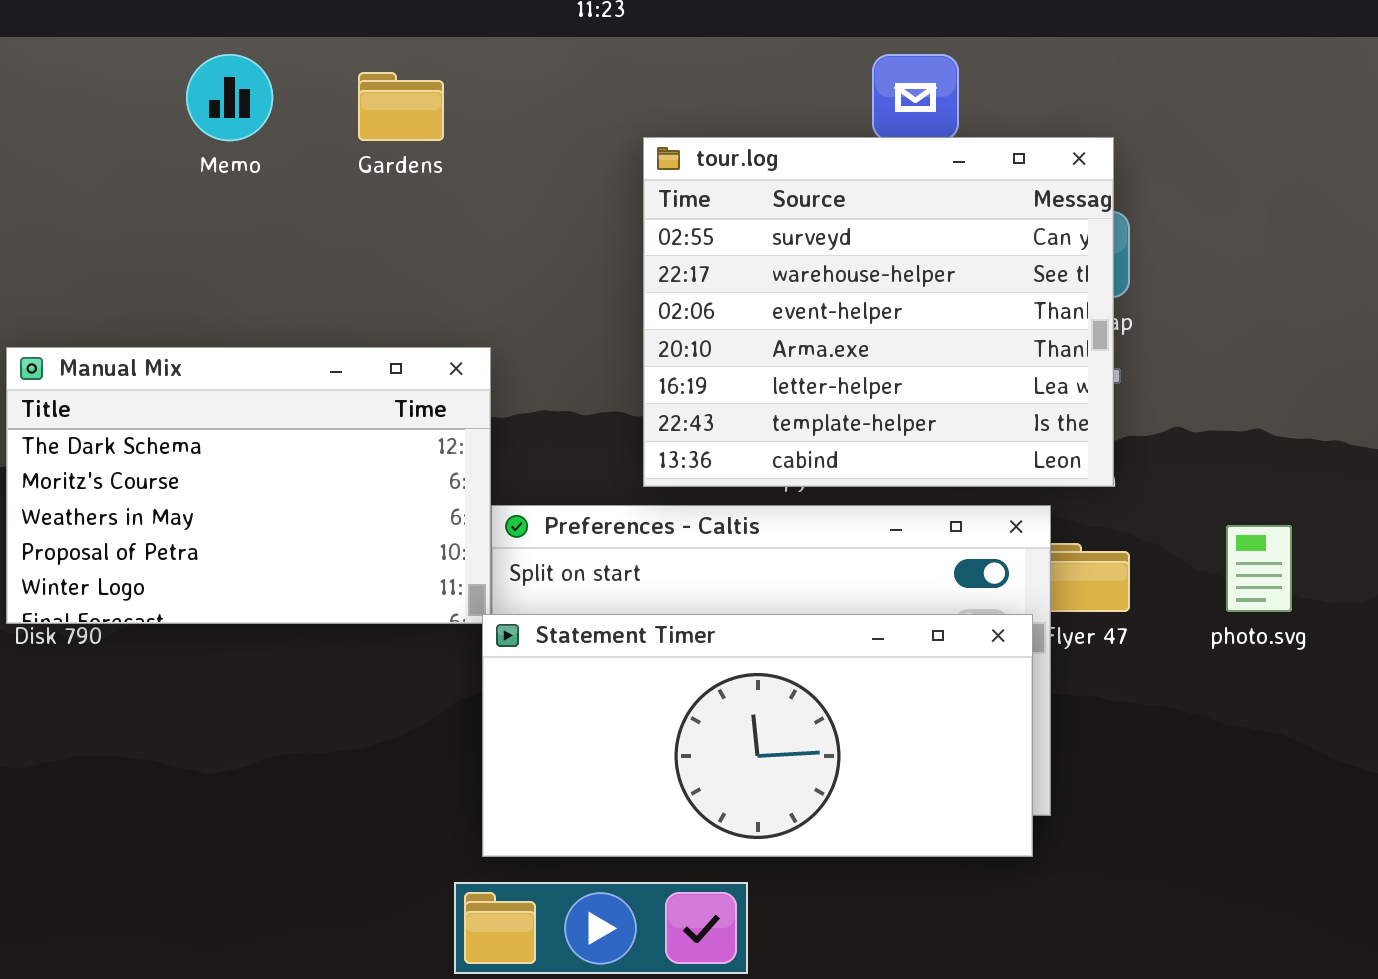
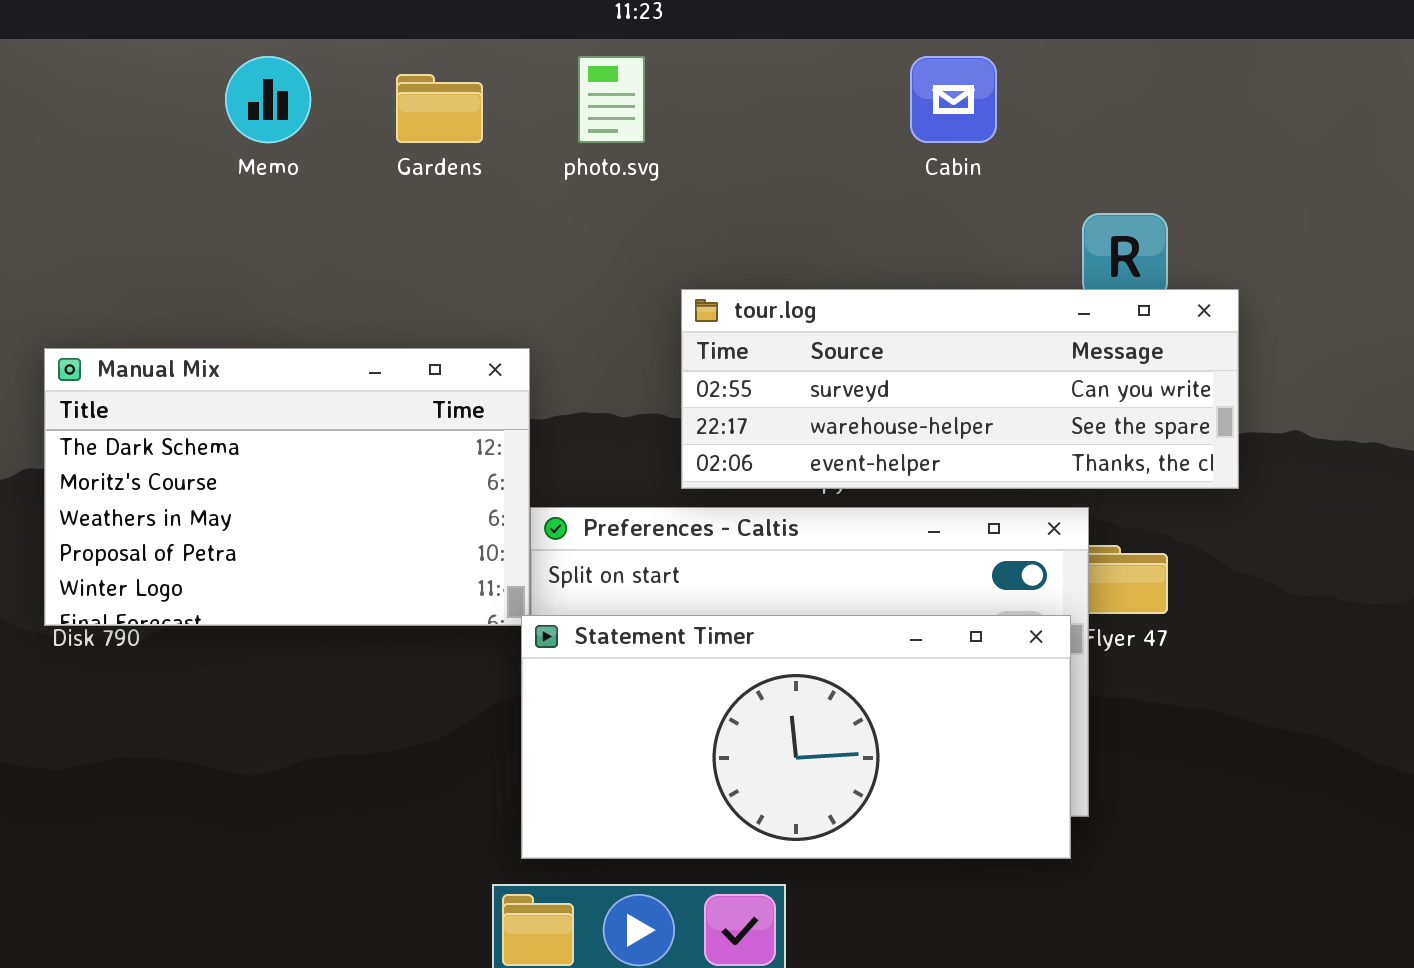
tour.log: [643,137,1114,487] -> [681,289,1239,489], resized
photo.svg: [1226,525,1292,612] -> [578,56,645,143], moved

